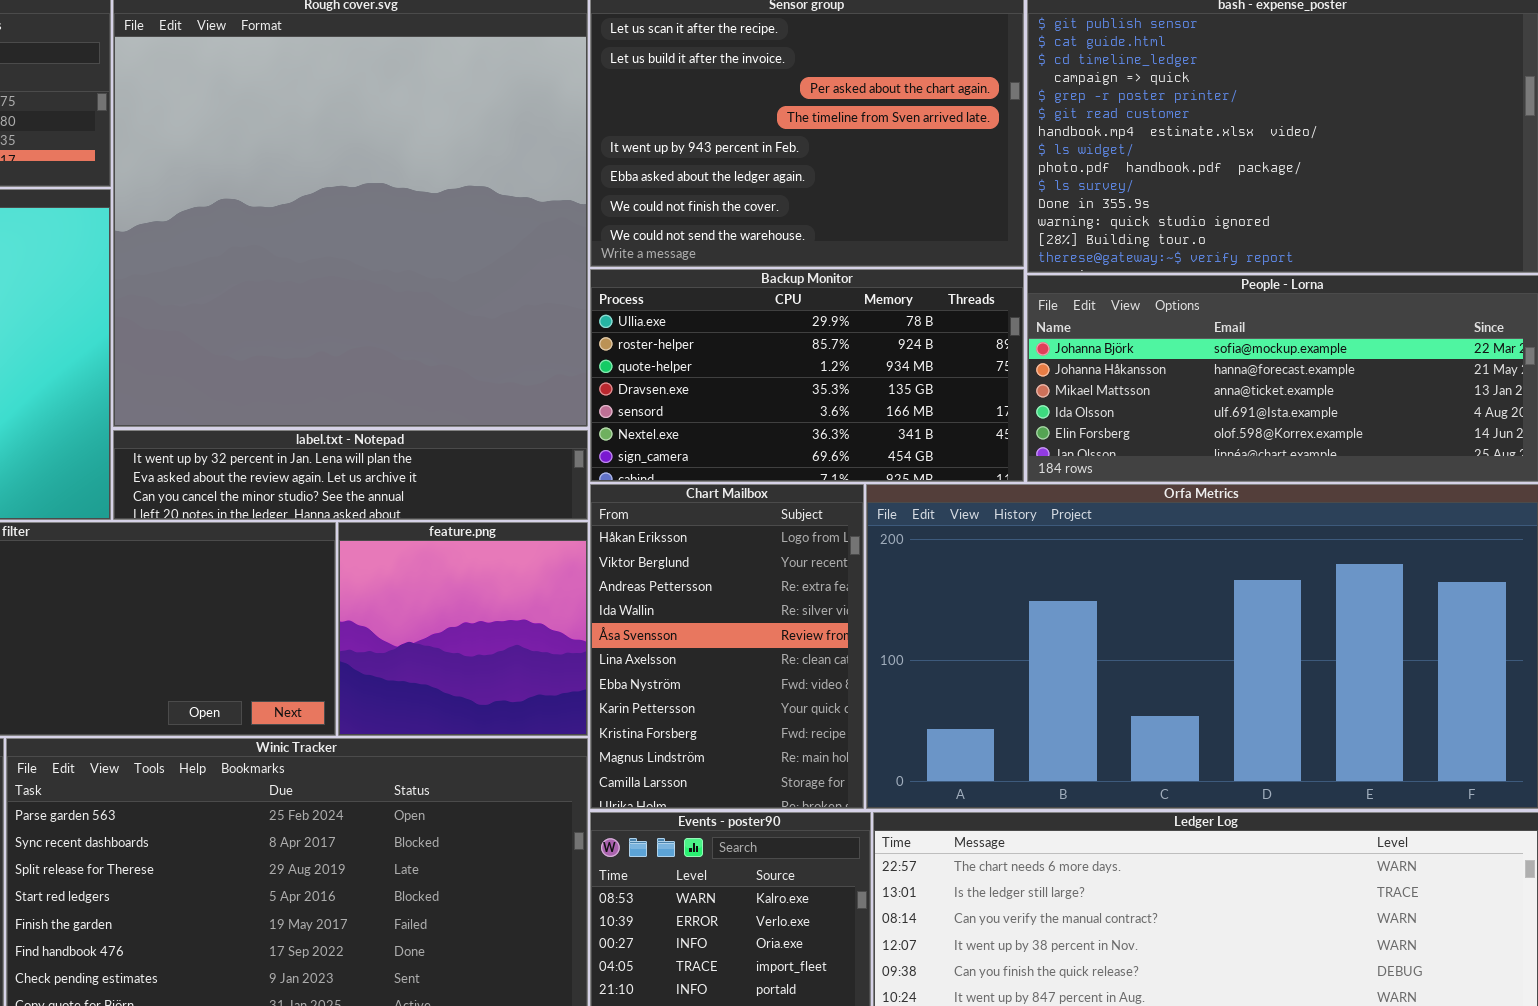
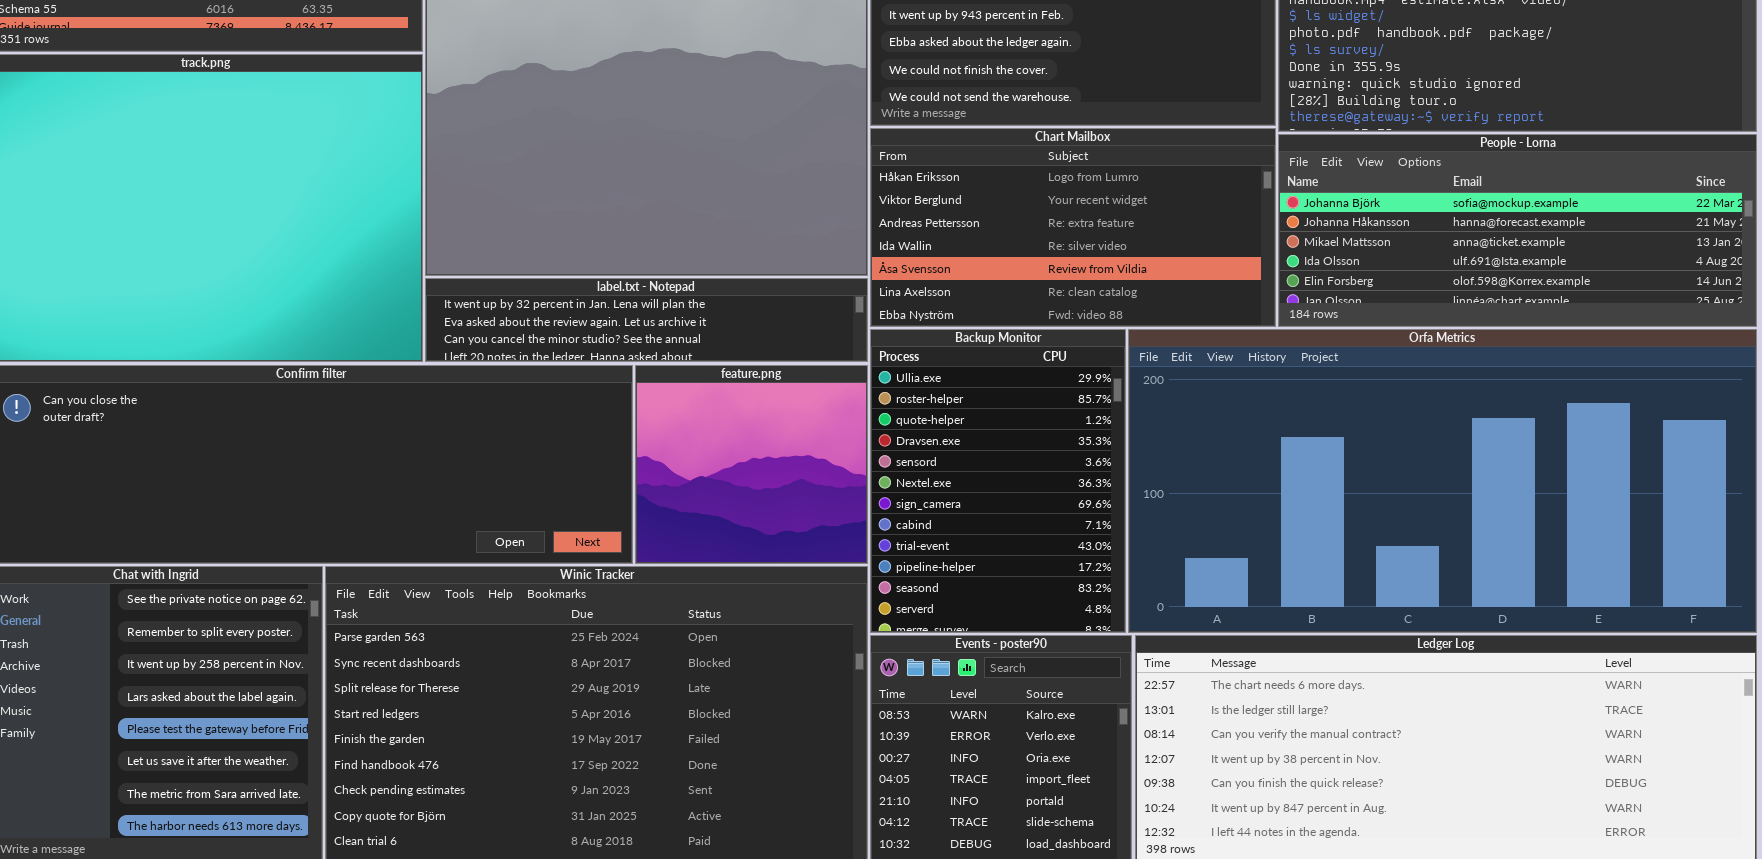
Backup Monitor: [590,269,1024,482] -> [870,329,1126,633], moved, resized
Chart Mailbox: [590,484,864,809] -> [870,128,1276,327], moved, resized

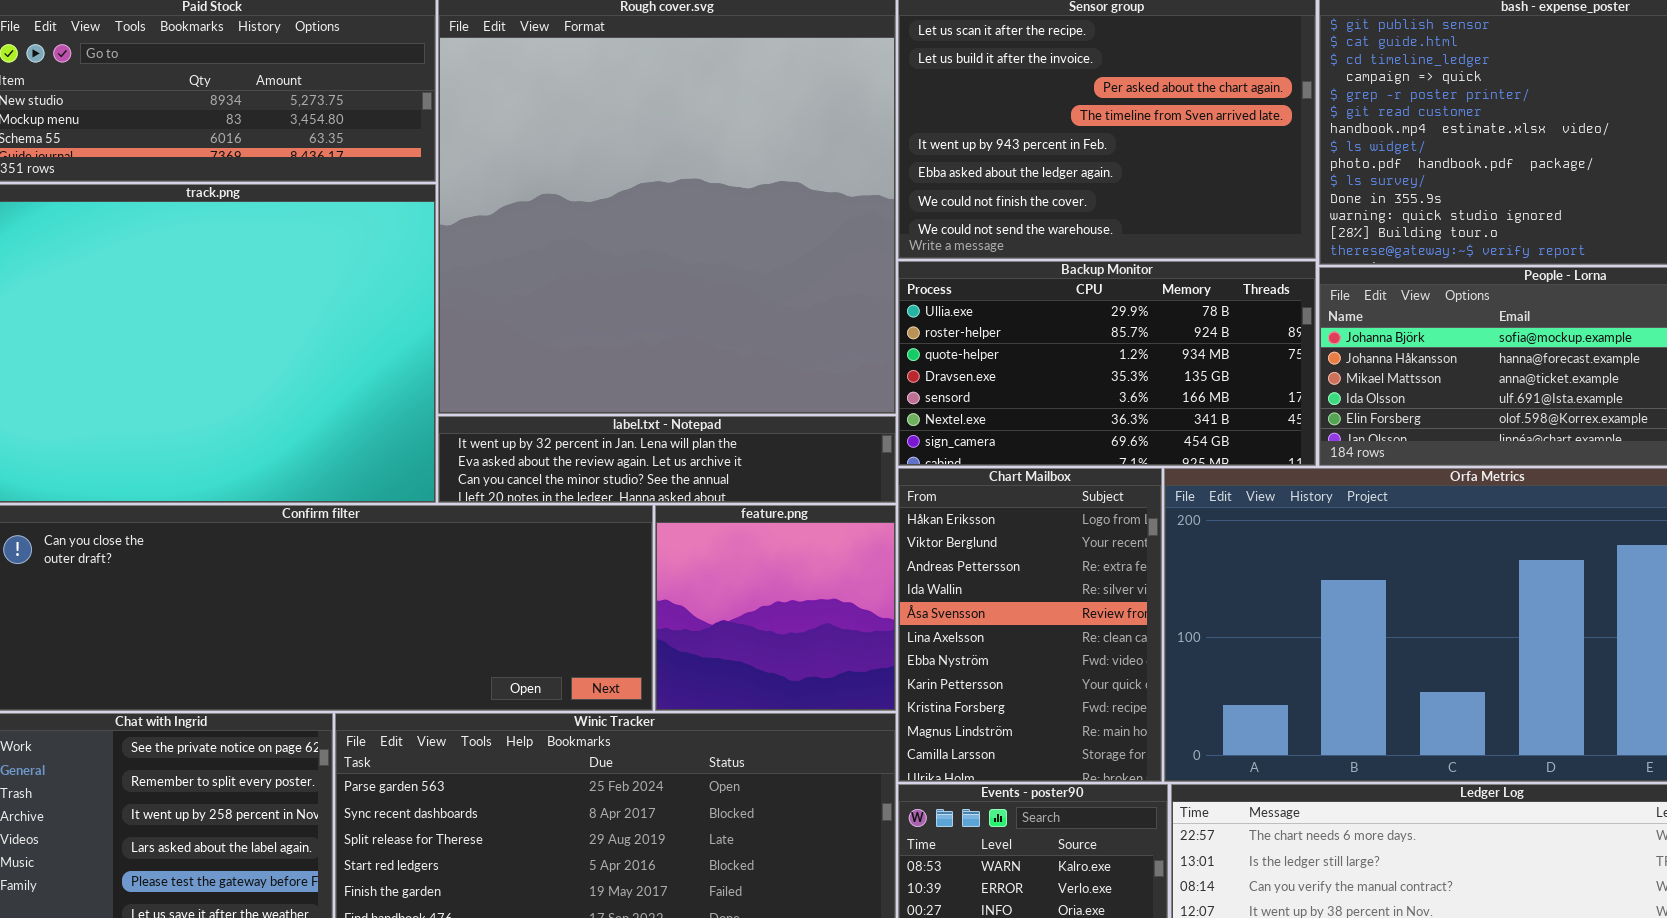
Chart Mailbox: [870,128,1276,327] -> [898,468,1162,782], moved, resized
Backup Monitor: [870,329,1126,633] -> [898,261,1316,466], moved, resized

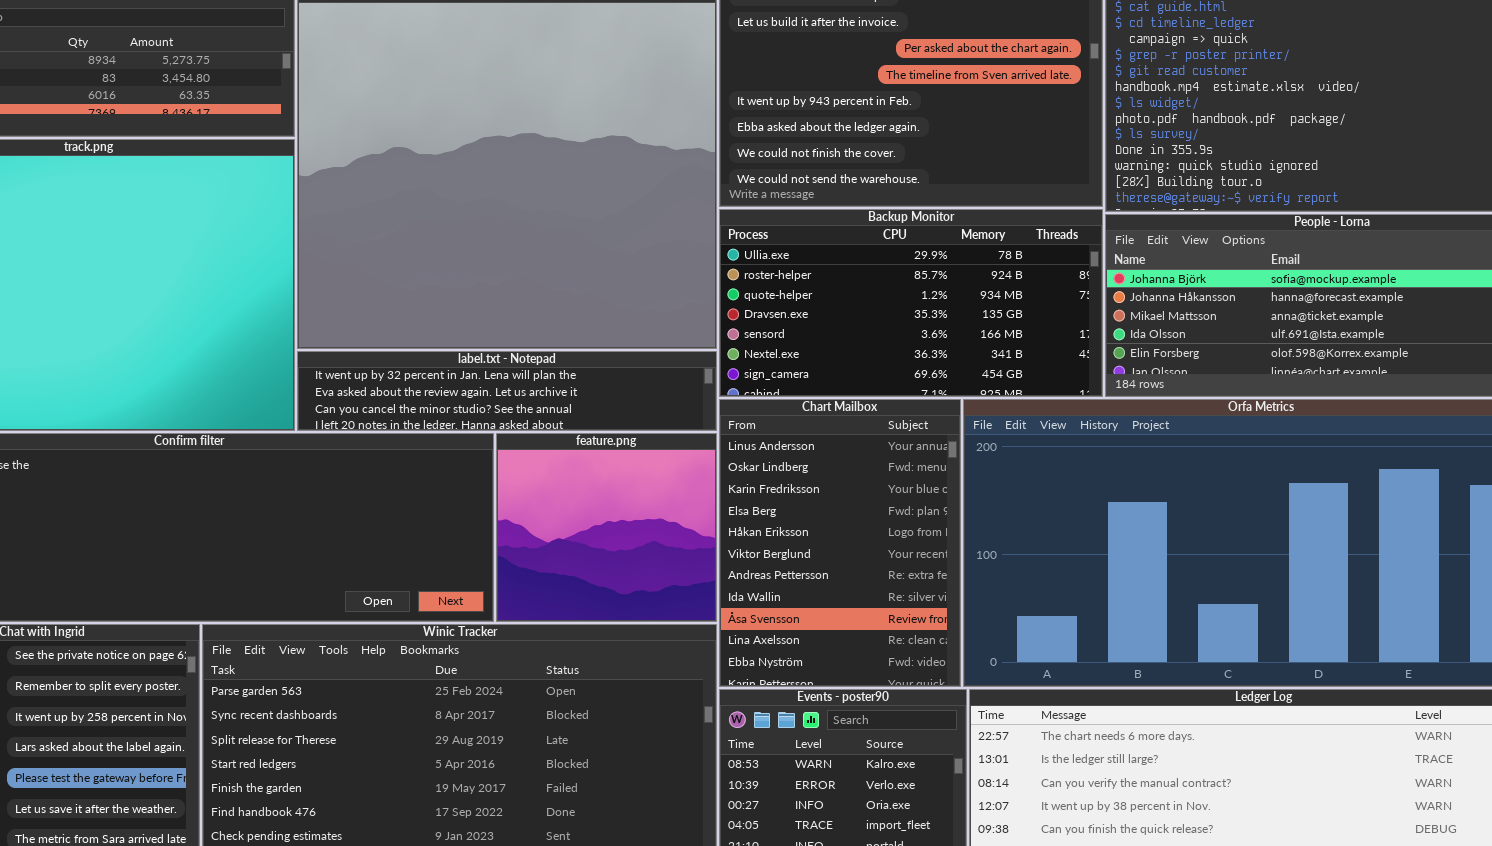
Chart Mailbox: [898,468,1162,782] -> [719,399,961,687], scrolled up 4 rows

